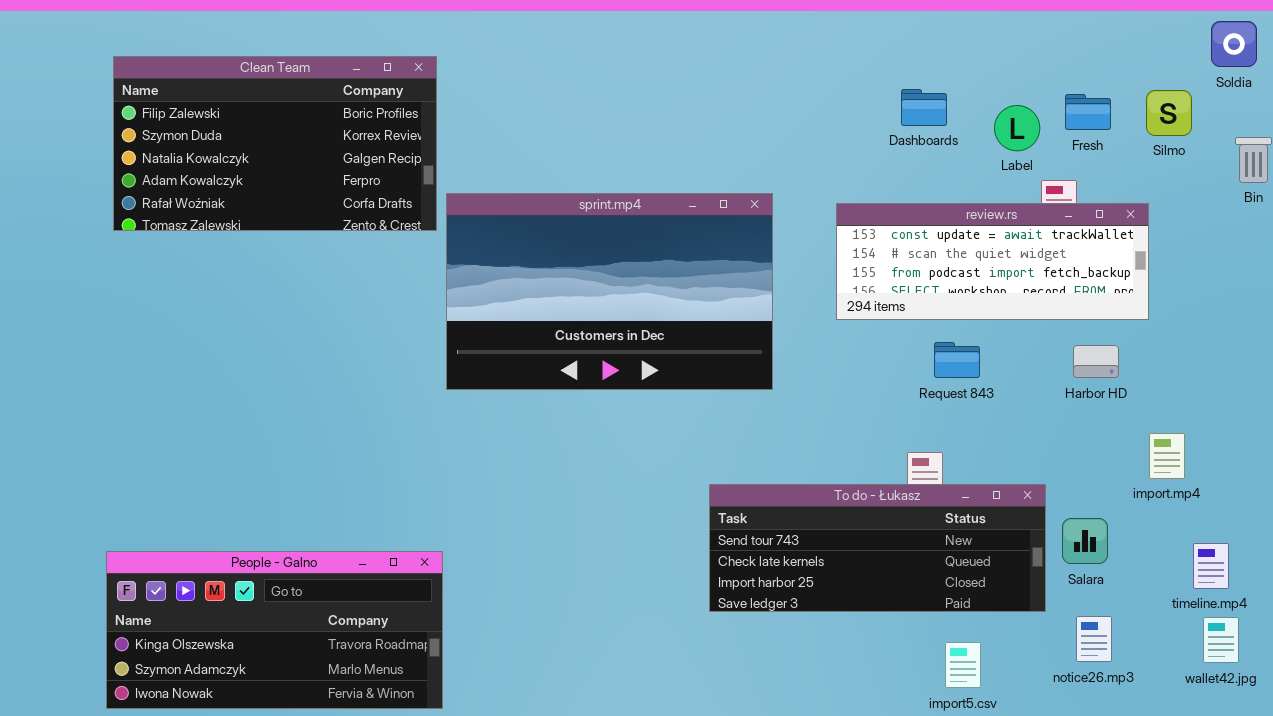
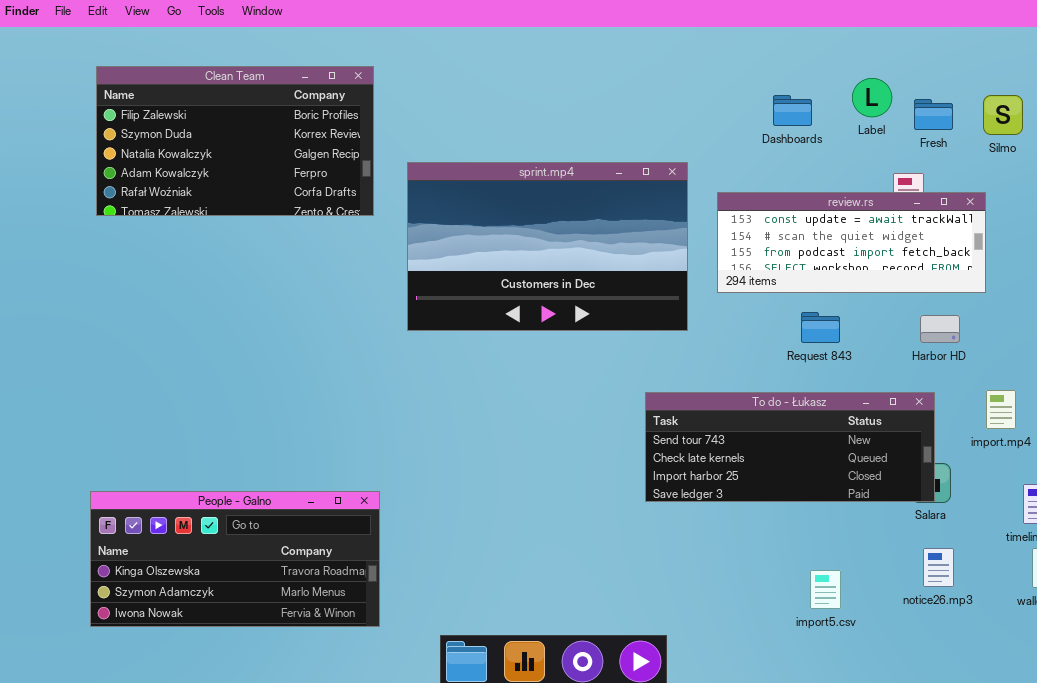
Label: [994,105,1040,151] -> [852,78,892,117], moved
sprint.mp4: [446,193,773,390] -> [407,162,688,331], moved
To do - Łukasz: [709,484,1046,612] -> [645,392,935,502], moved

